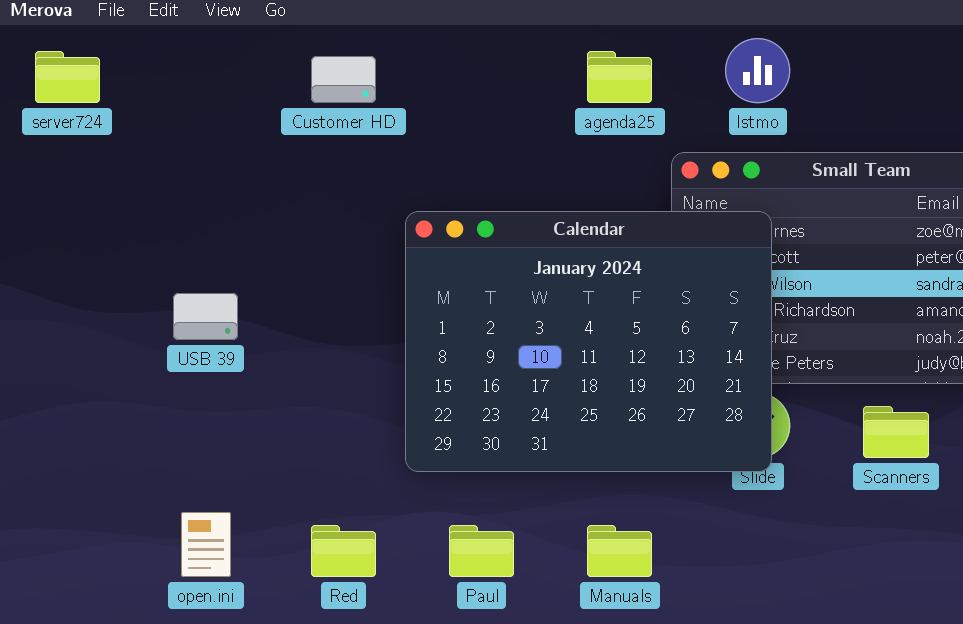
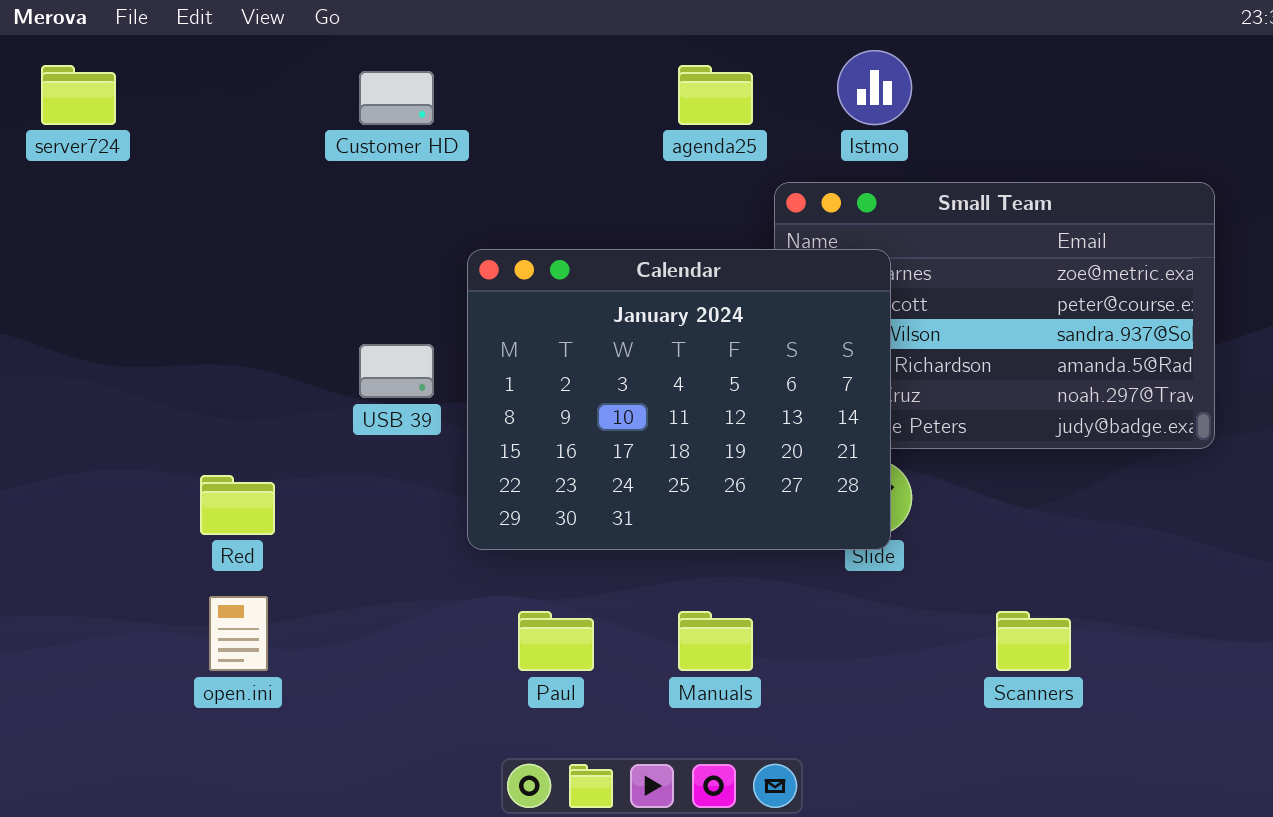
USB 39: [173,293,238,340] -> [359,344,434,398], moved
Scanners: [863,406,929,458] -> [996,611,1071,671], moved
Red: [311,525,376,577] -> [200,475,275,535], moved

